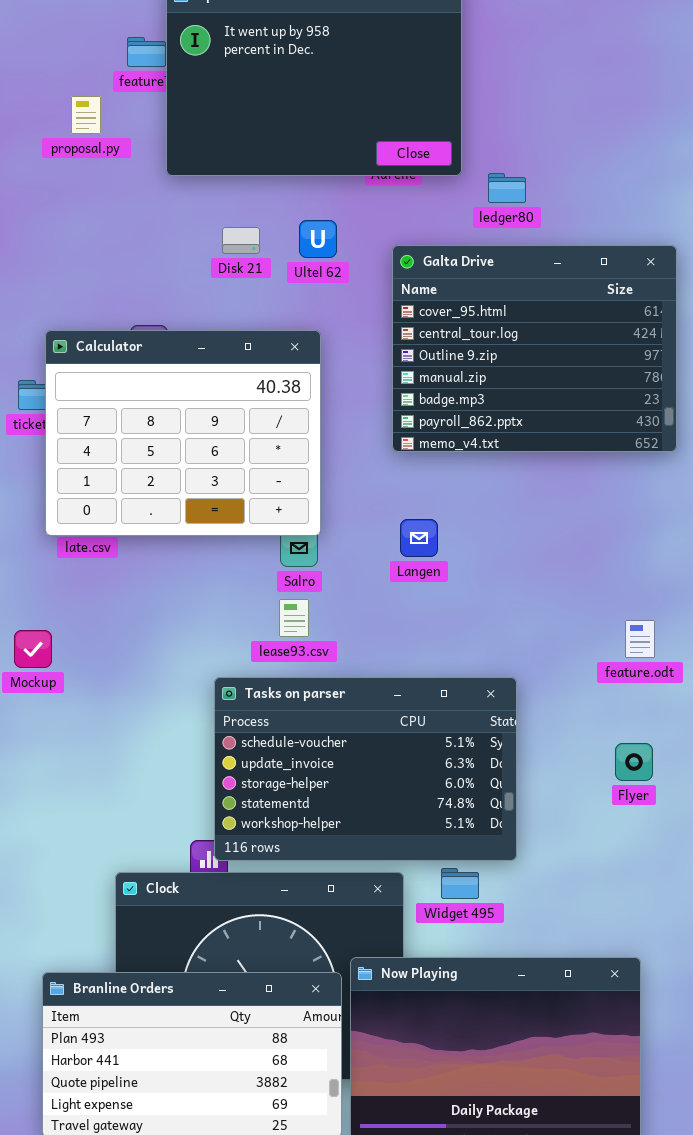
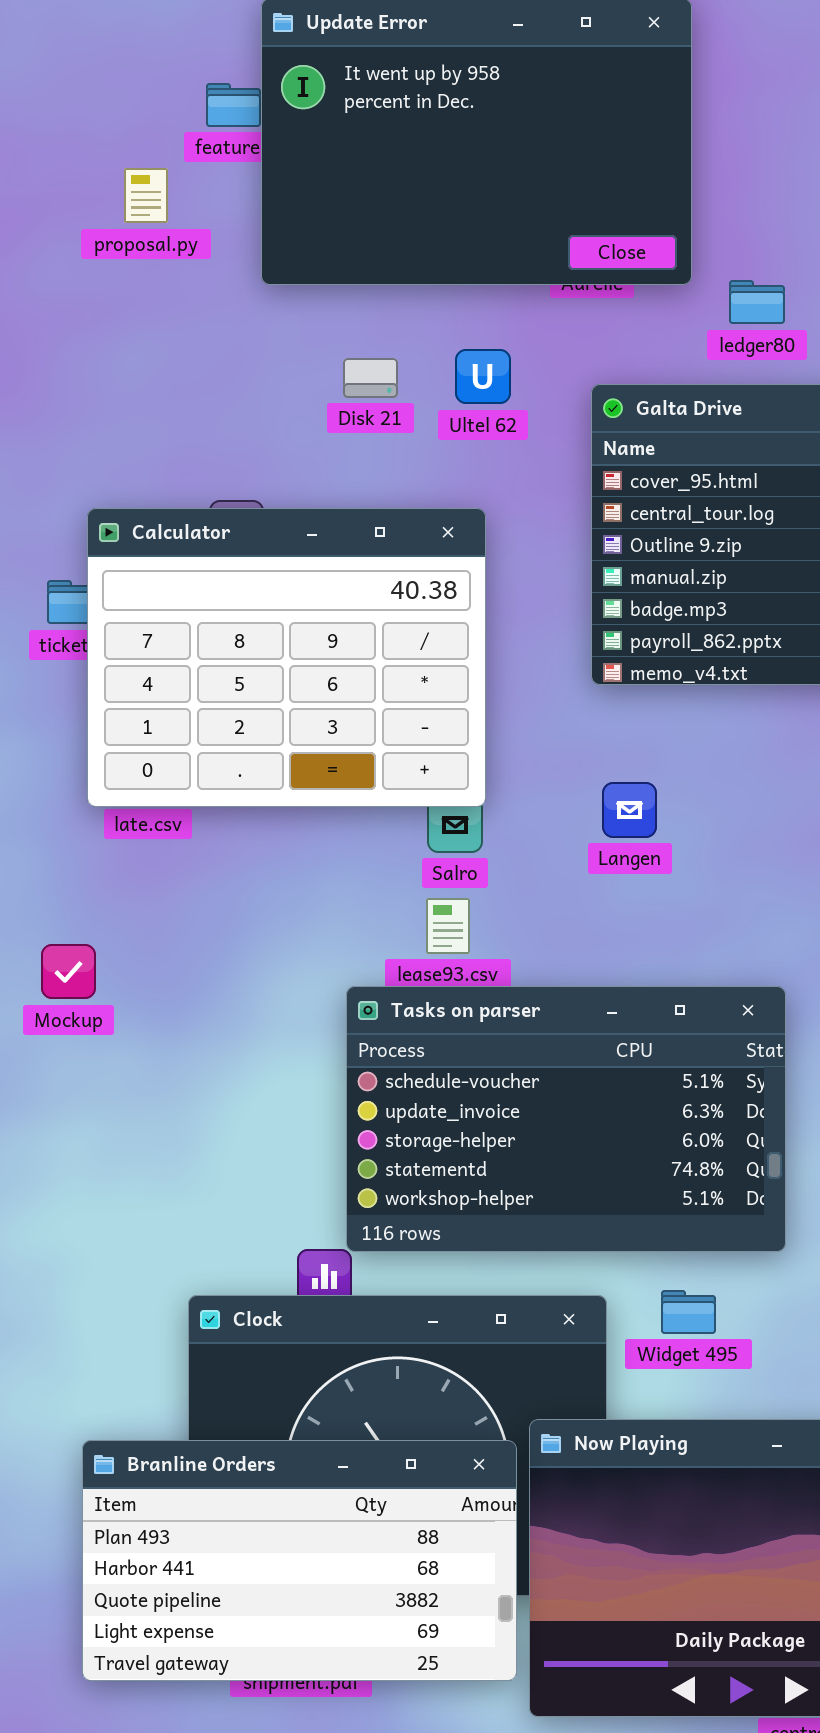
Tasks on parser: [214,677,517,861] -> [346,986,786,1252], moved

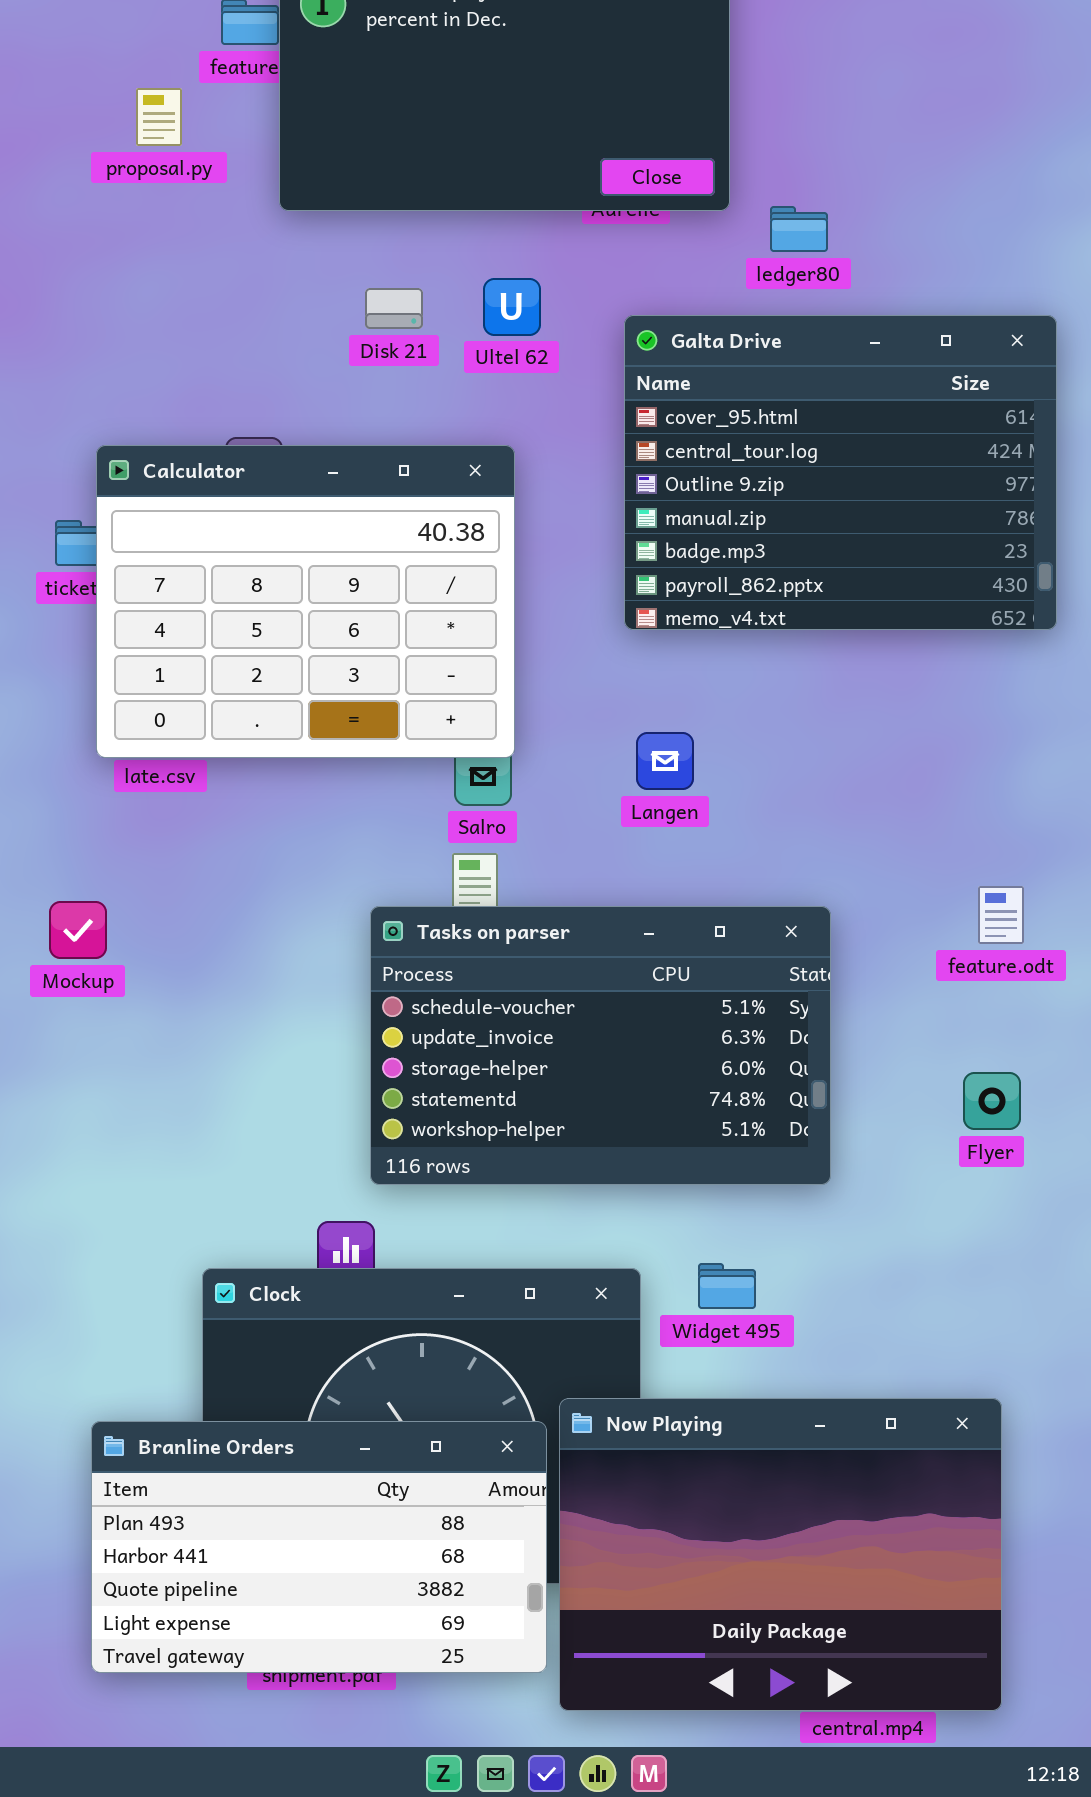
Tasks on parser: [346,986,786,1252] -> [370,906,831,1185], moved

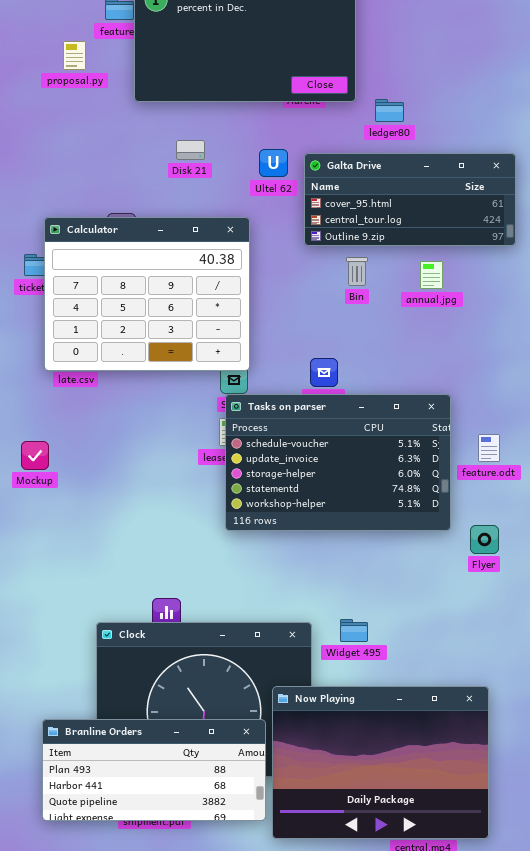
Ultel 62: [483,278,541,336] -> [259,149,288,177], moved
Galta Drive: [624,315,1057,630] -> [304,153,516,246], resized
Tasks on parser: [370,906,831,1185] -> [225,394,451,531], moved
Branline Orders: [91,1421,547,1673] -> [42,719,266,821], resized

